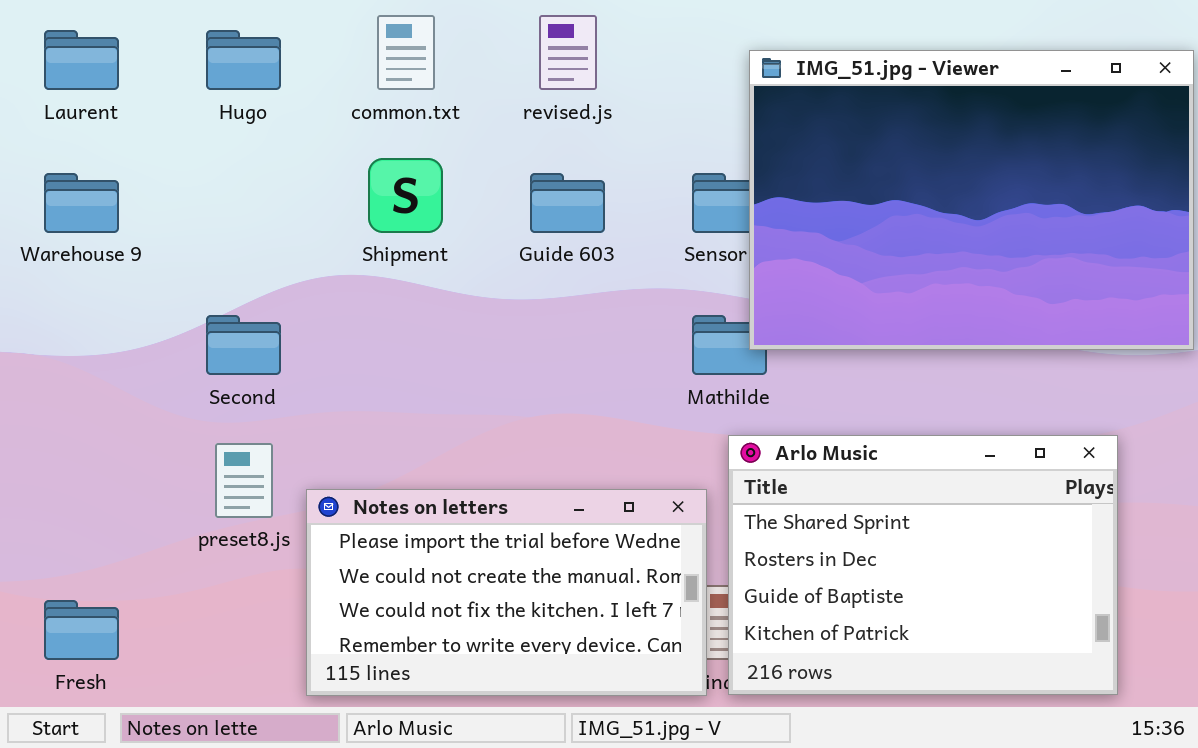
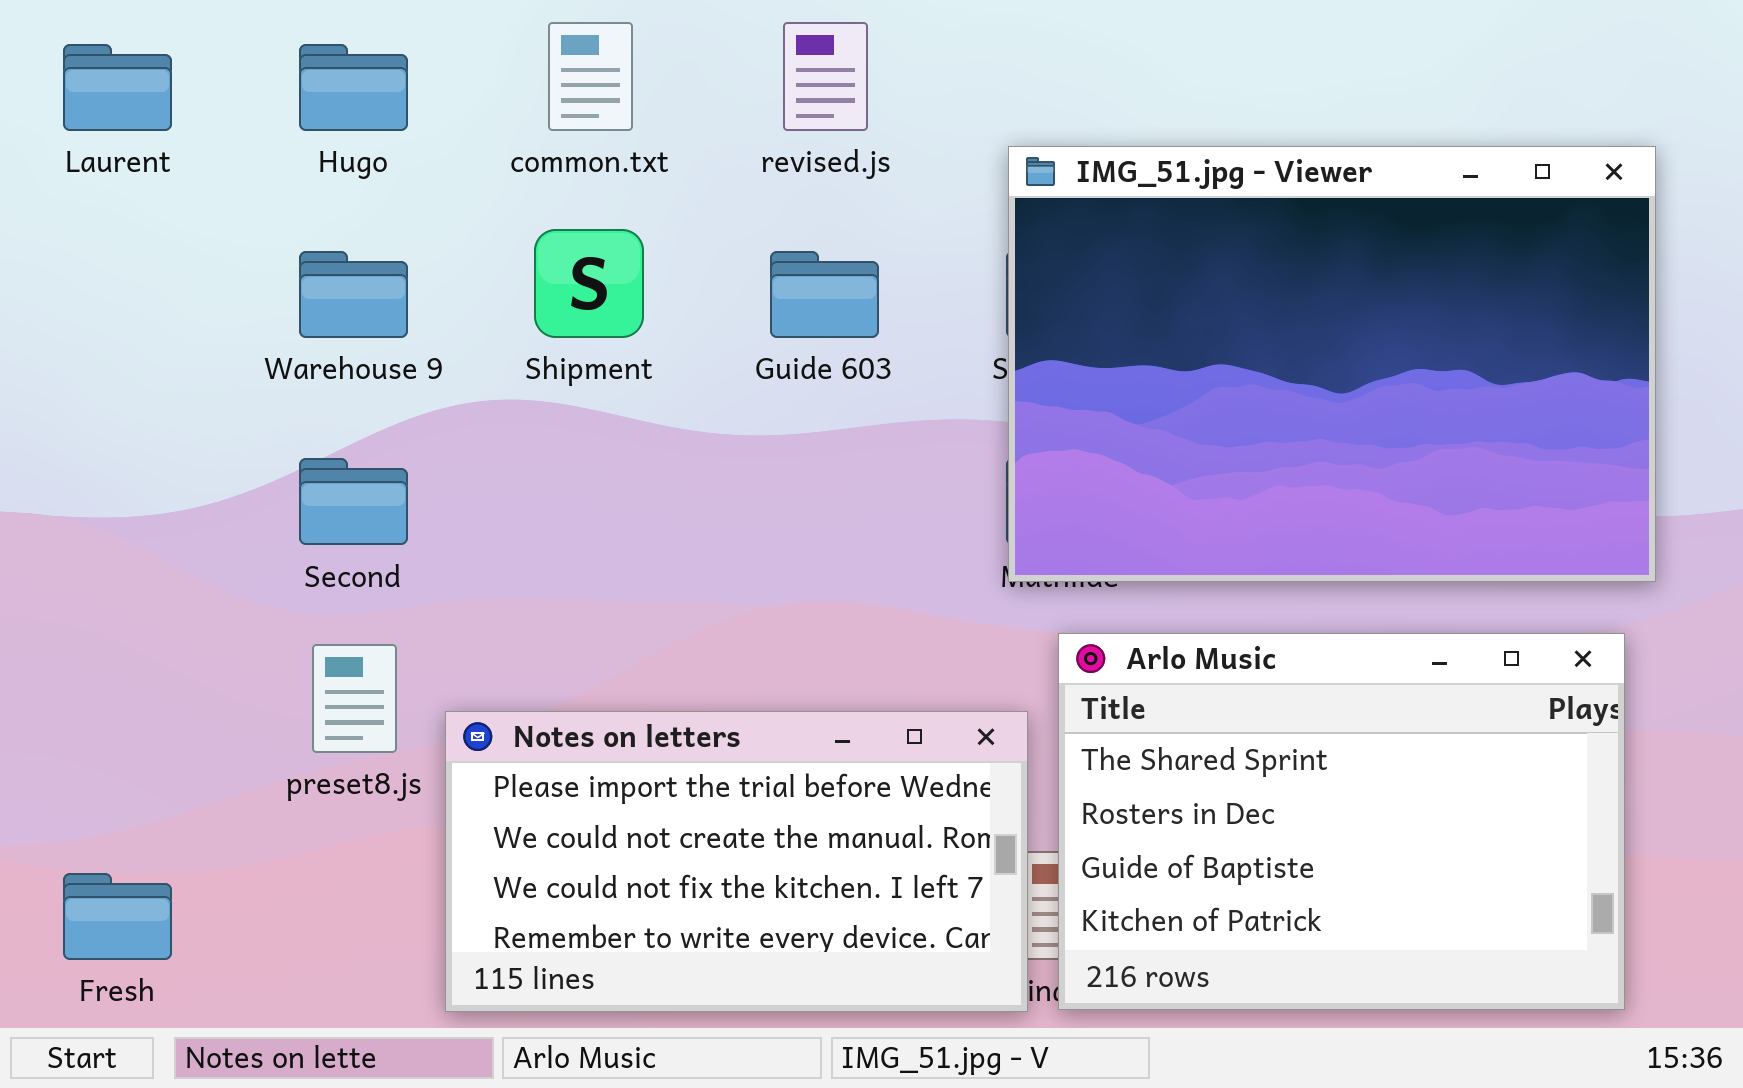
IMG_51.jpg - Viewer: [749,50,1194,350] -> [1008,146,1656,582], moved
Warehouse 9: [44,173,119,233] -> [299,251,408,338], moved

